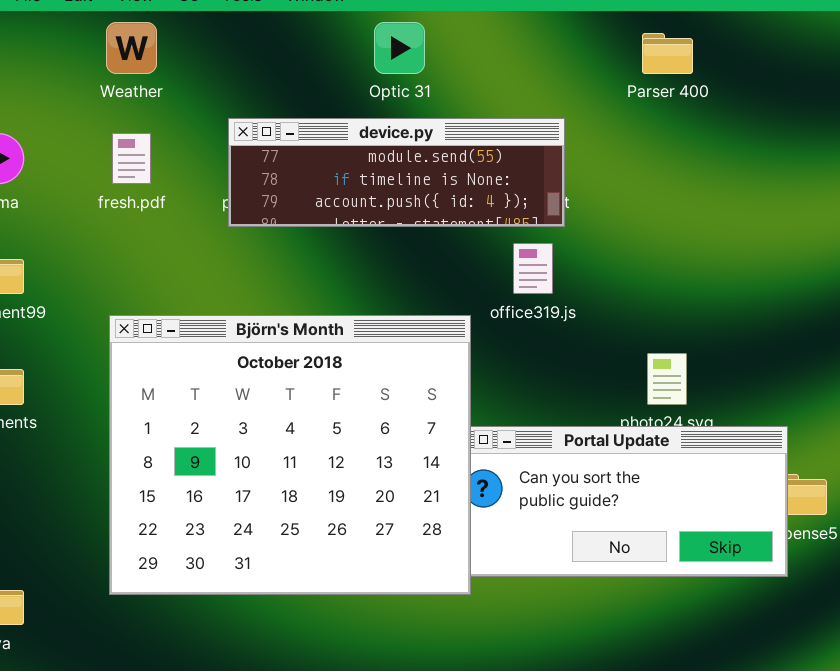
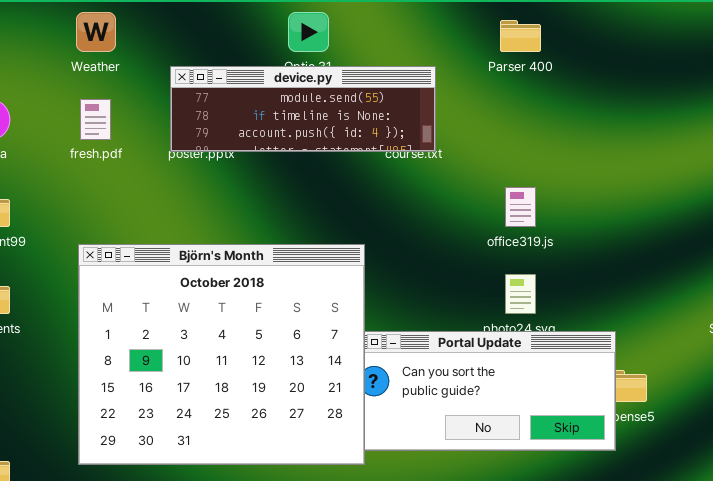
device.py: [228,118,565,227] -> [170,66,436,152], moved
office319.js: [513,243,553,294] -> [505,187,536,227], moved

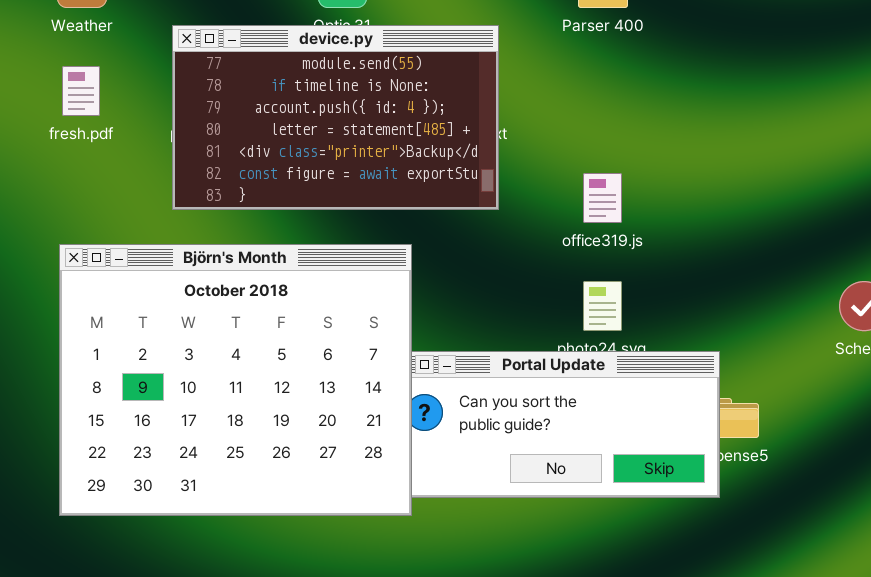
device.py: [170,66,436,152] -> [172,25,499,210], resized

